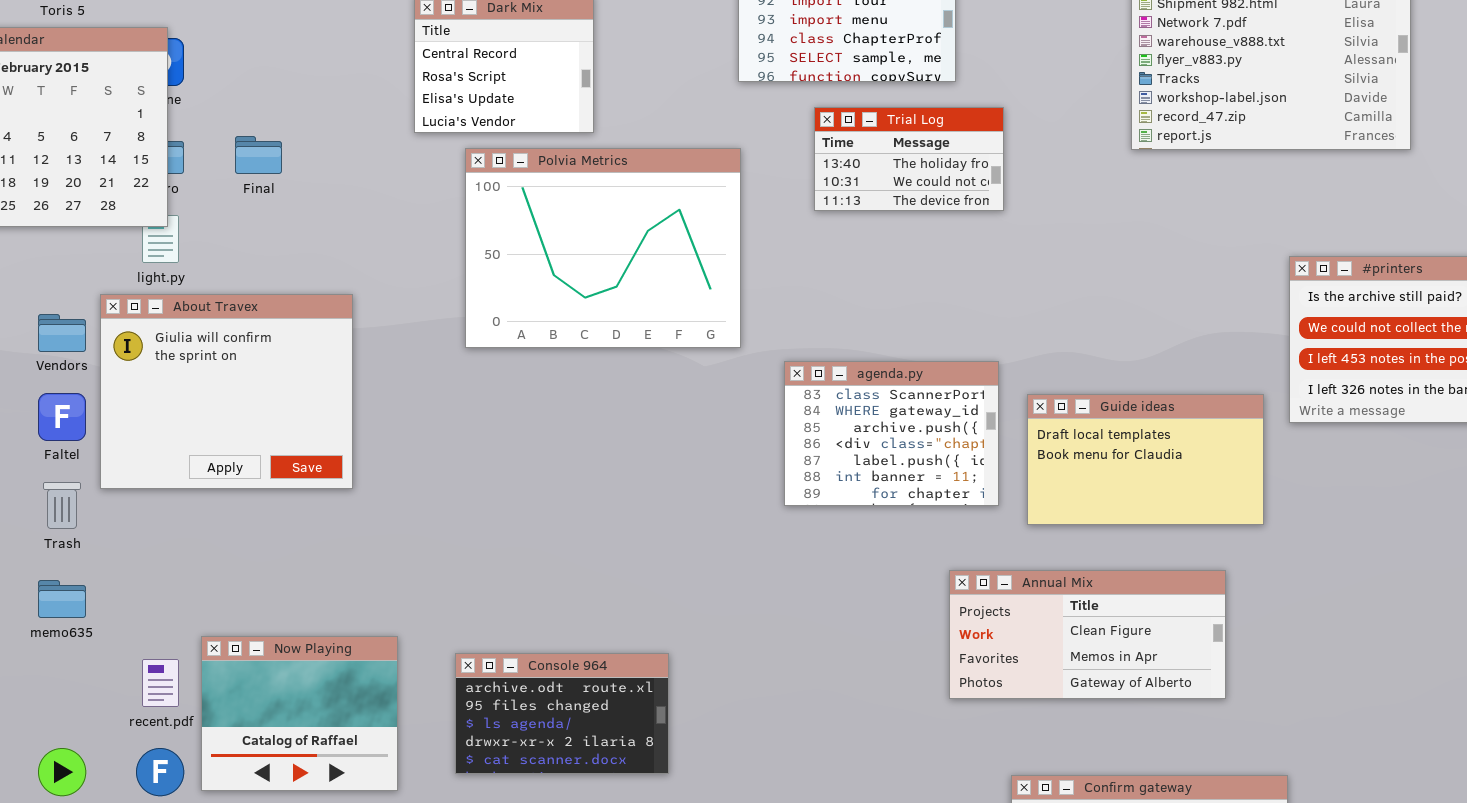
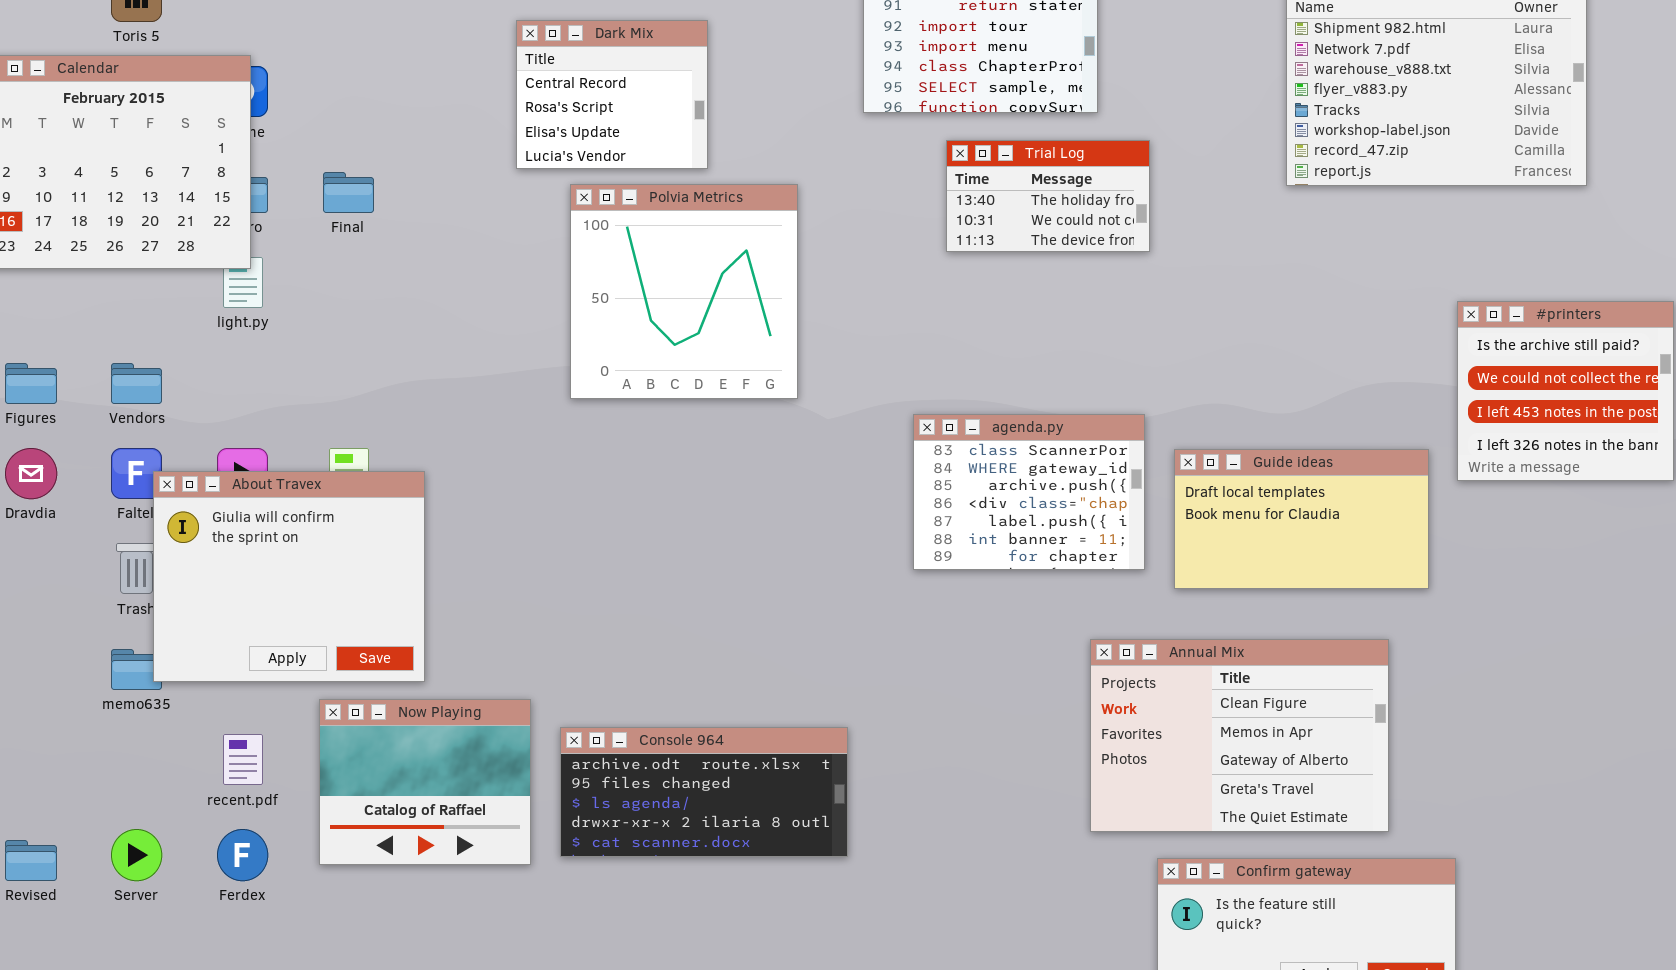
Polvia Metrics: [465,148,741,348] -> [570,184,798,399], resized
About Travex: [100,294,353,489] -> [153,471,425,682], moved
Annual Mix: [949,570,1226,699] -> [1090,639,1389,832], resized
Now Playing: [201,636,398,791] -> [319,699,531,865], moved
Console 964: [455,653,669,774] -> [560,727,848,857], resized

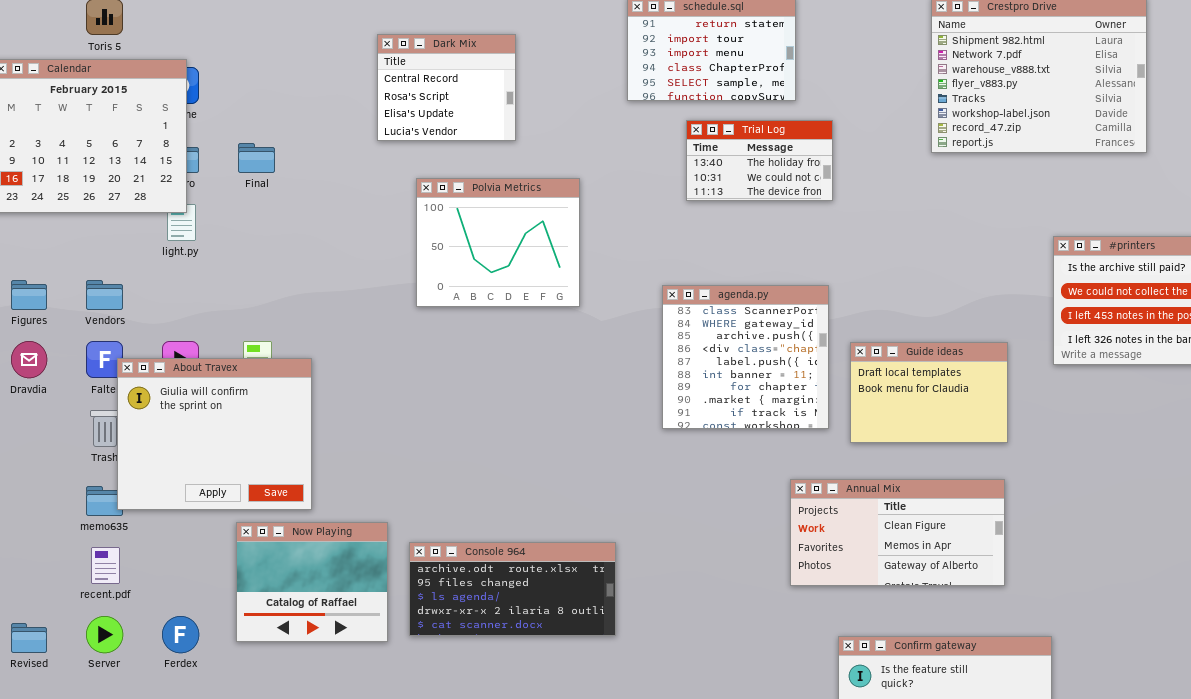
Polvia Metrics: [570,184,798,399] -> [416,178,580,307], resized
agenda.py: [913,414,1145,570] -> [662,285,829,429], resized
Guide ideas: [1174,449,1429,589] -> [850,342,1008,443], resized
Annual Mix: [1090,639,1389,832] -> [790,479,1005,586], resized
recent.pdf: [223,734,263,785] -> [91,547,120,584], moved

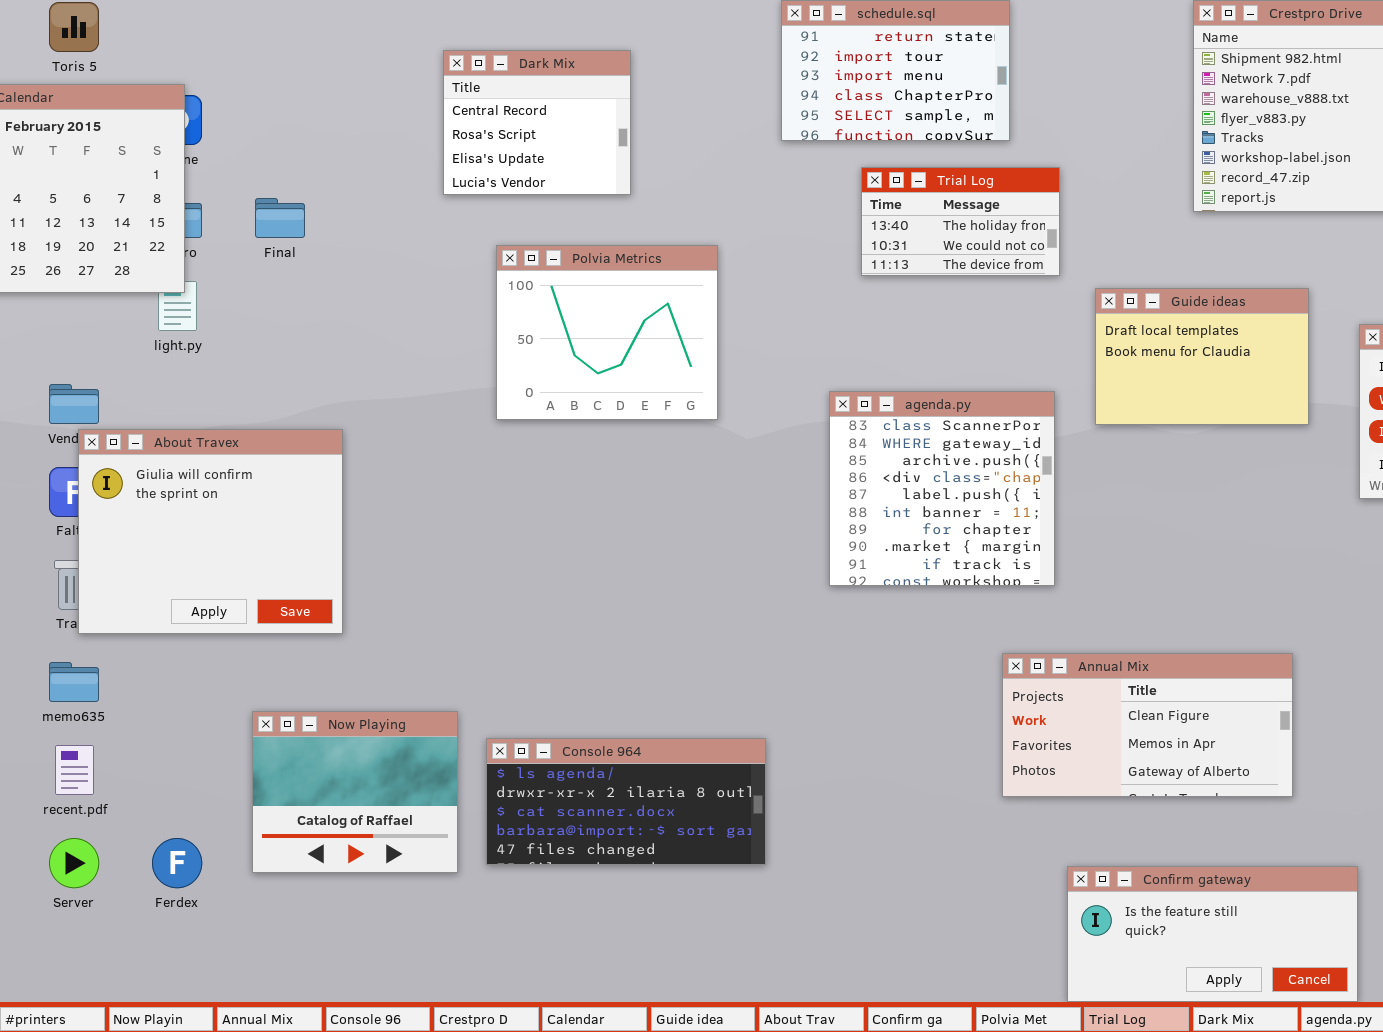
Guide ideas: [850,342,1008,443] -> [1095,288,1309,425], moved
About Travex: [117,358,312,510] -> [78,429,343,634], moved
Console 964: [409,542,616,636] -> [486,738,766,865], scrolled down 2 rows

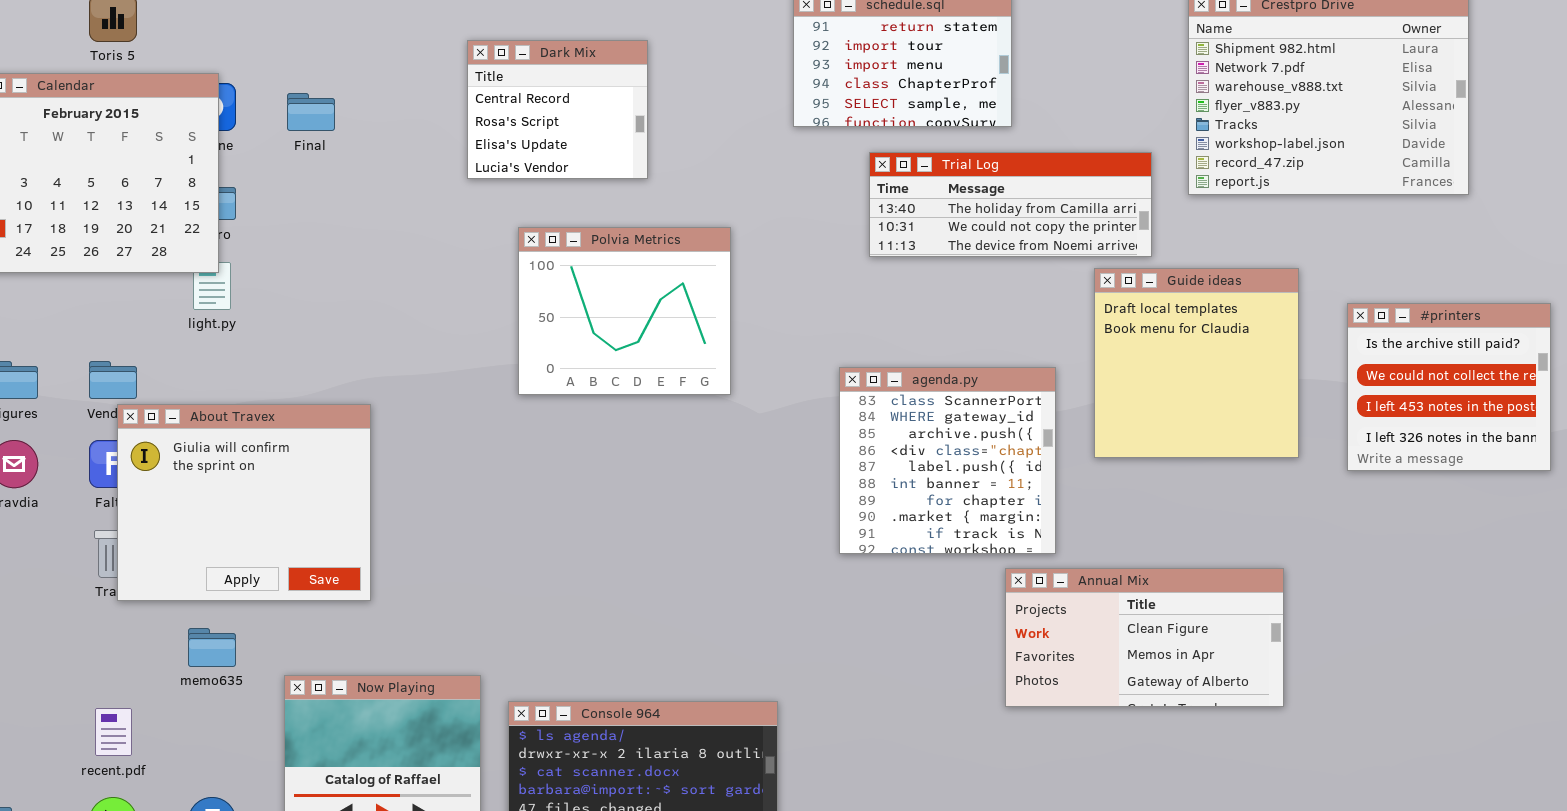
Trial Log: [861,167,1060,276] -> [869,152,1152,257], resized
Final: [255,198,305,238] -> [287,93,335,131], moved
Guide ideas: [1095,288,1309,425] -> [1094,268,1299,458], resized
Annual Mix: [1002,653,1293,797] -> [1005,568,1284,707], moved
memo635: [49,662,99,702] -> [188,628,236,667], moved

